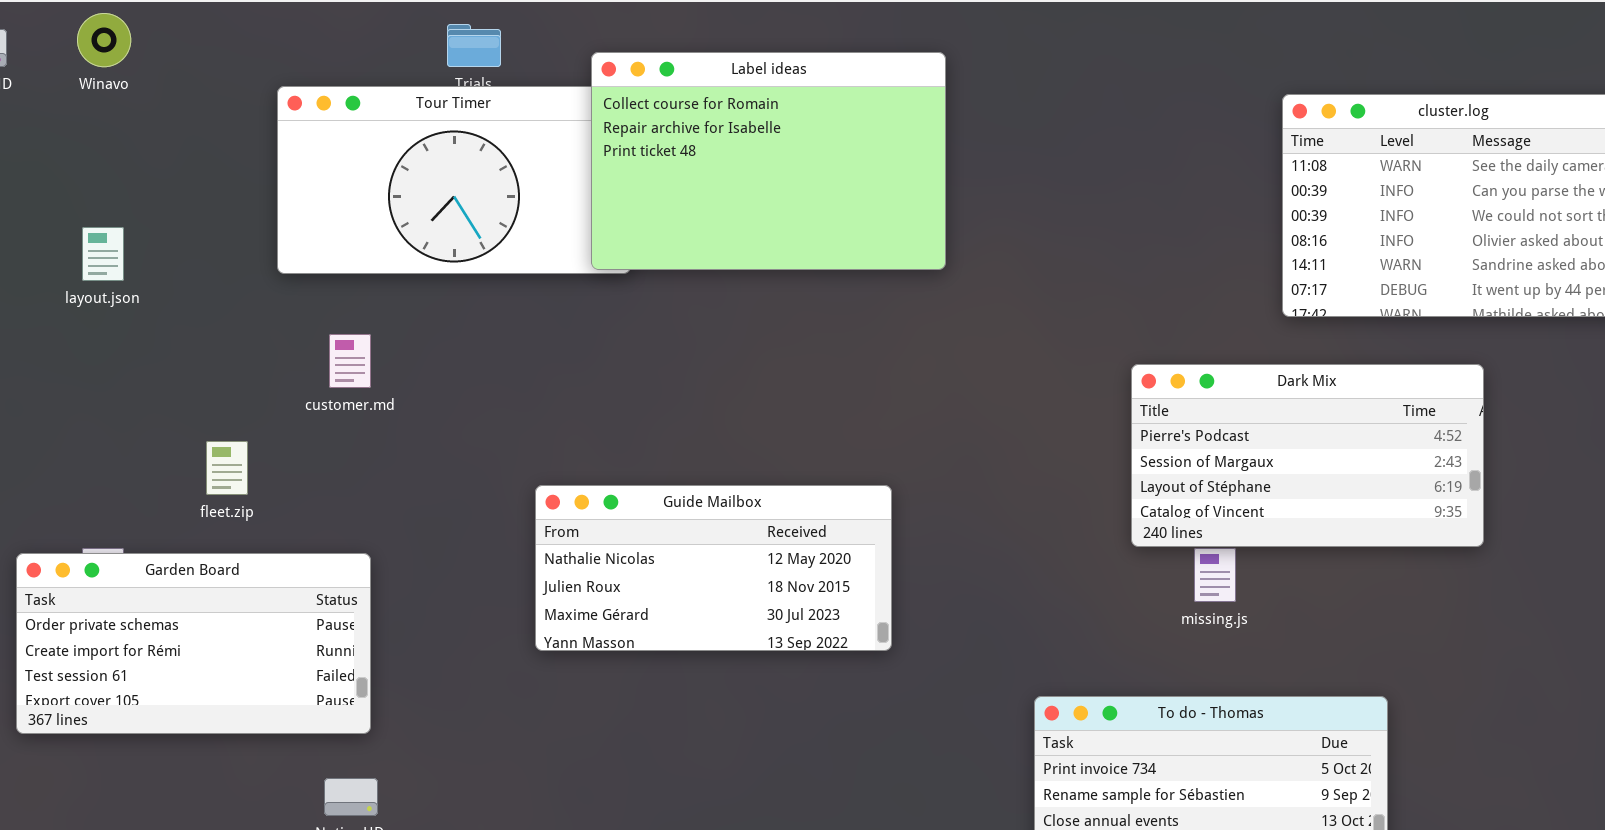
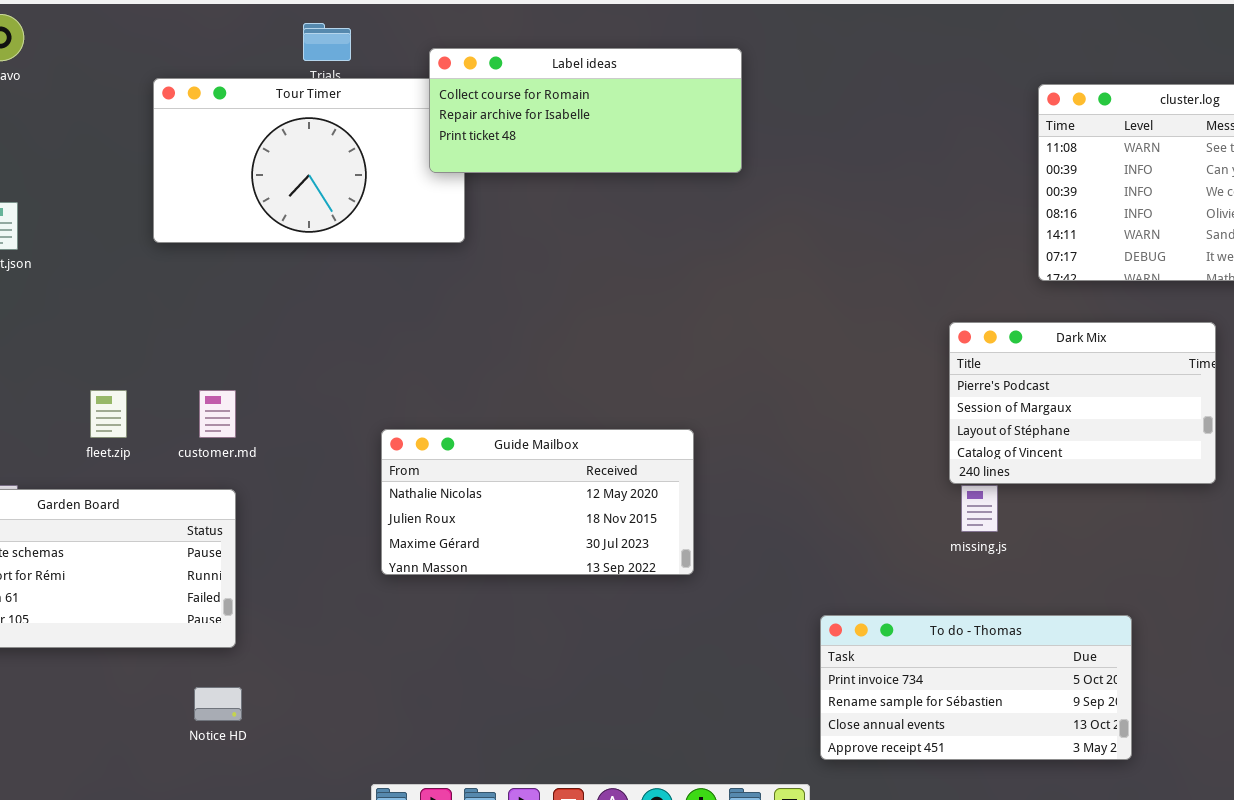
Label ideas: [591,52,946,270] -> [429,48,742,173], resized
customer.md: [329,334,371,388] -> [199,390,236,438], moved
Dark Mix: [1131,364,1484,547] -> [949,322,1216,484], resized

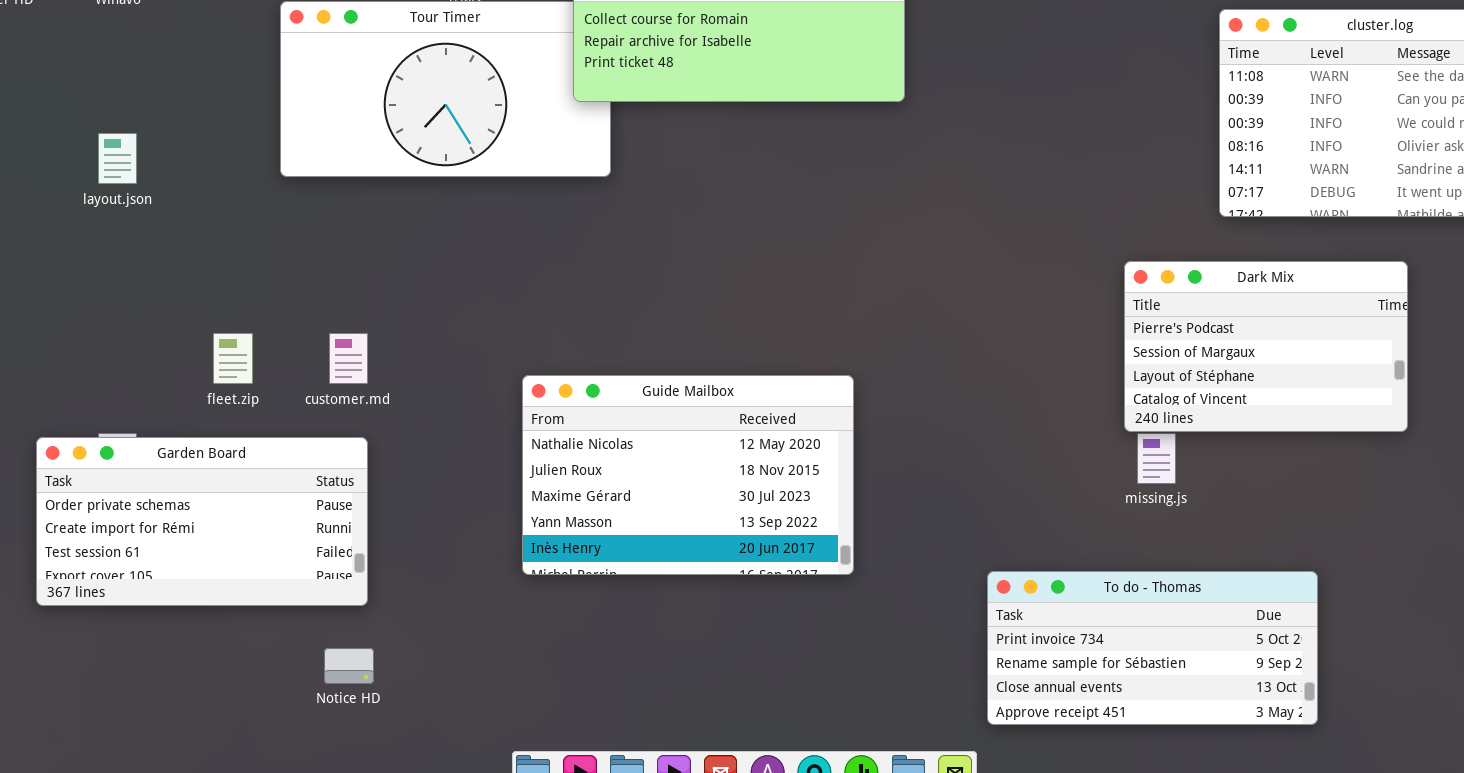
Guide Mailbox: [381,429,694,575] -> [522,375,854,575], resized

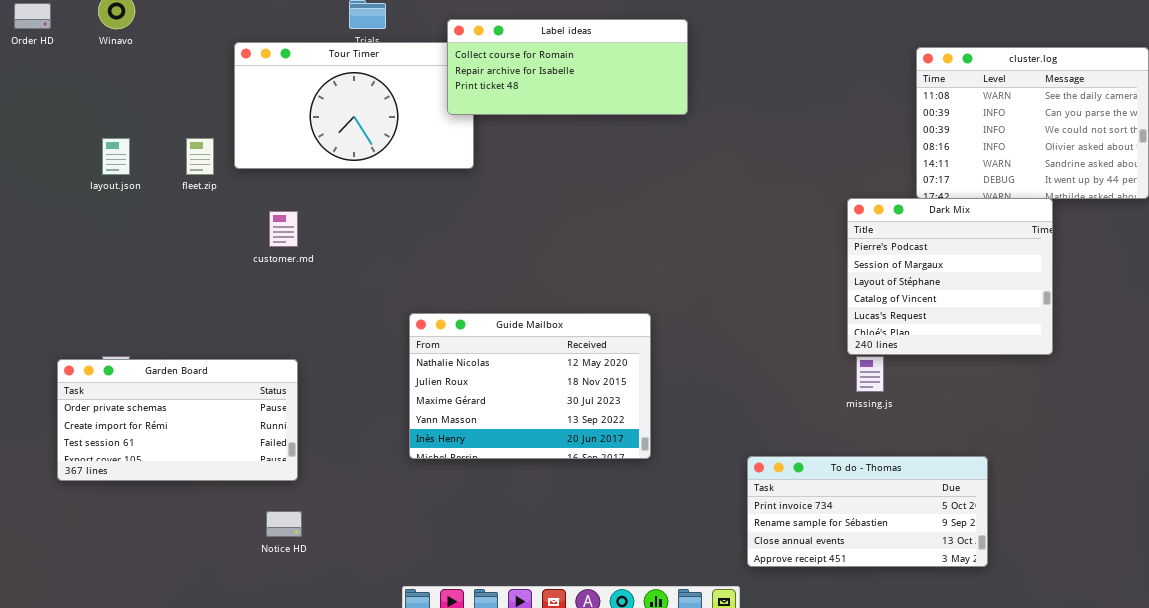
Dark Mix: [1124,261,1408,432] -> [847,198,1053,355], resized
fleet.zip: [213,333,253,384] -> [186,138,214,175], moved
customer.md: [329,333,368,384] -> [269,211,298,247], moved

